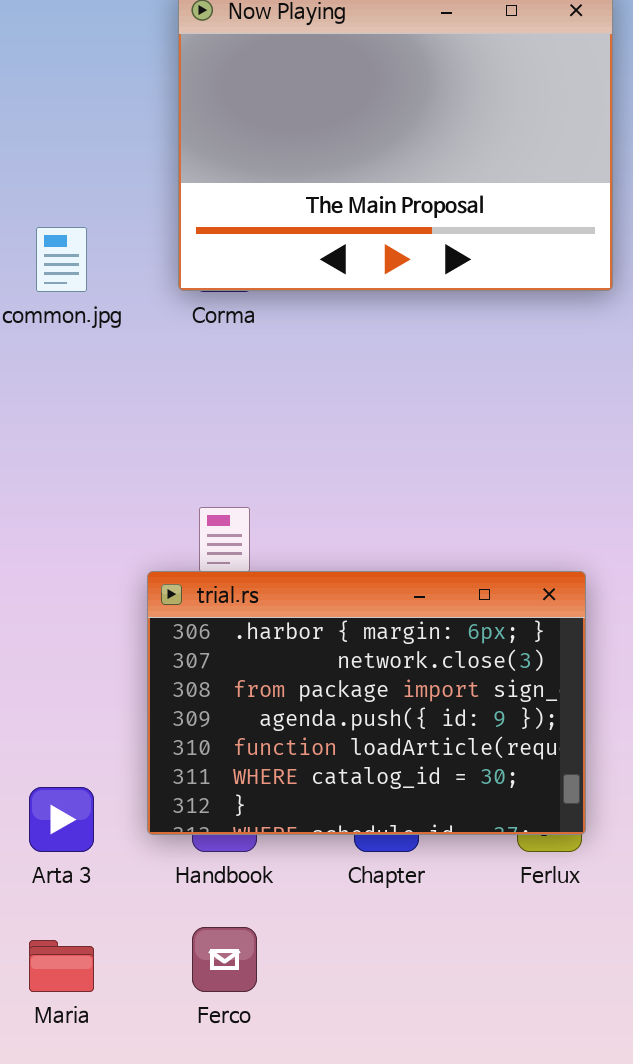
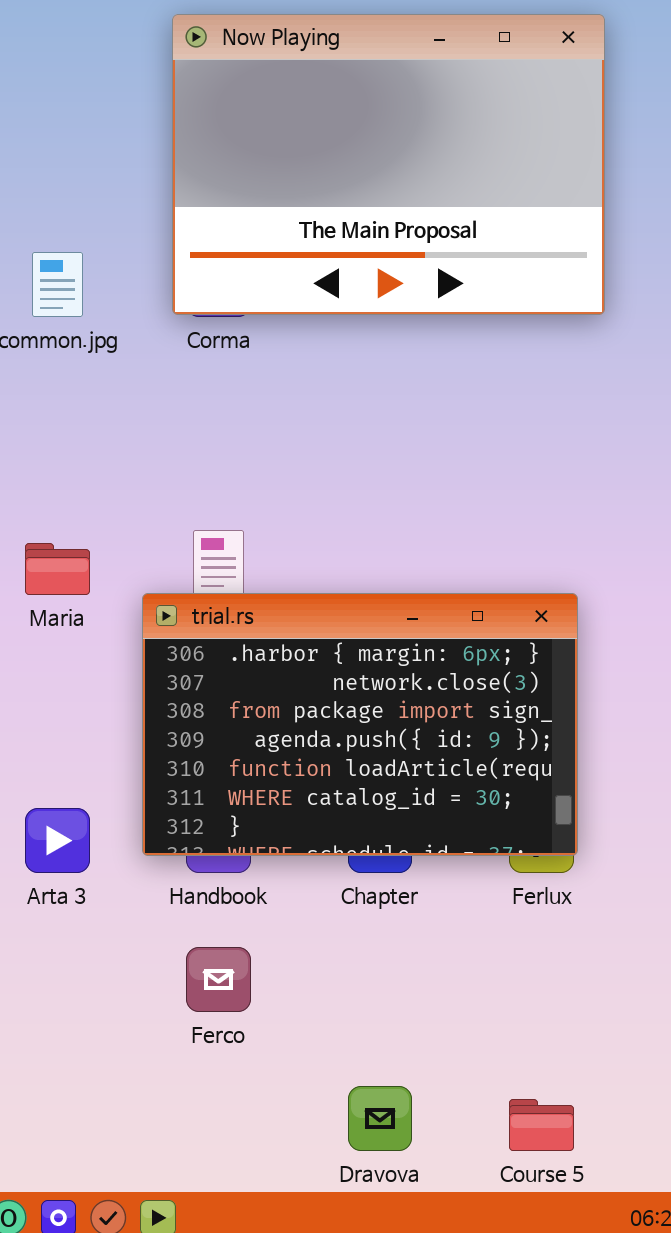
Maria: [29,940,94,992] -> [25,543,90,595], moved

